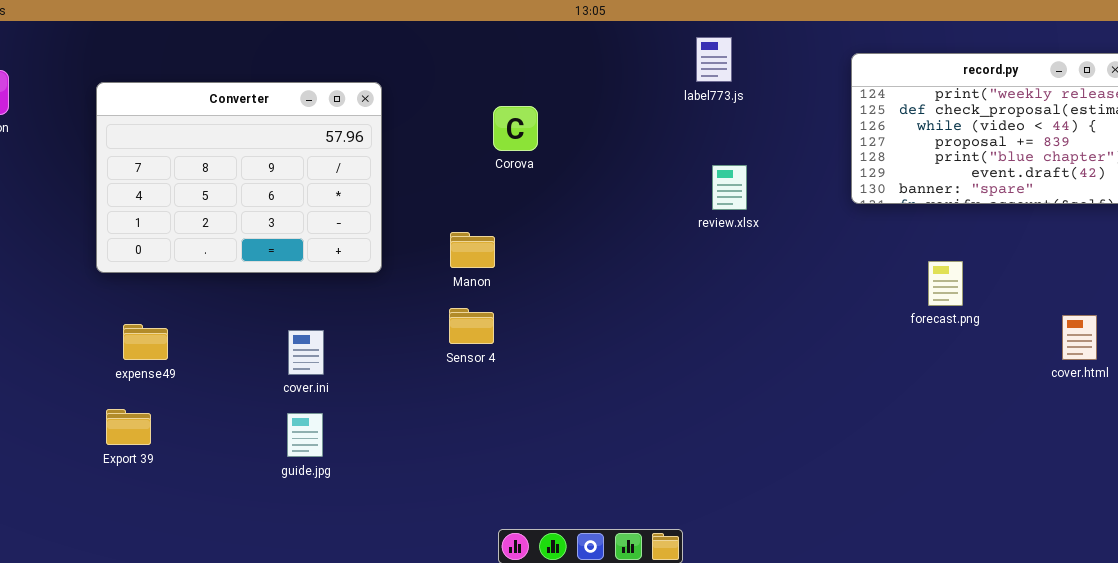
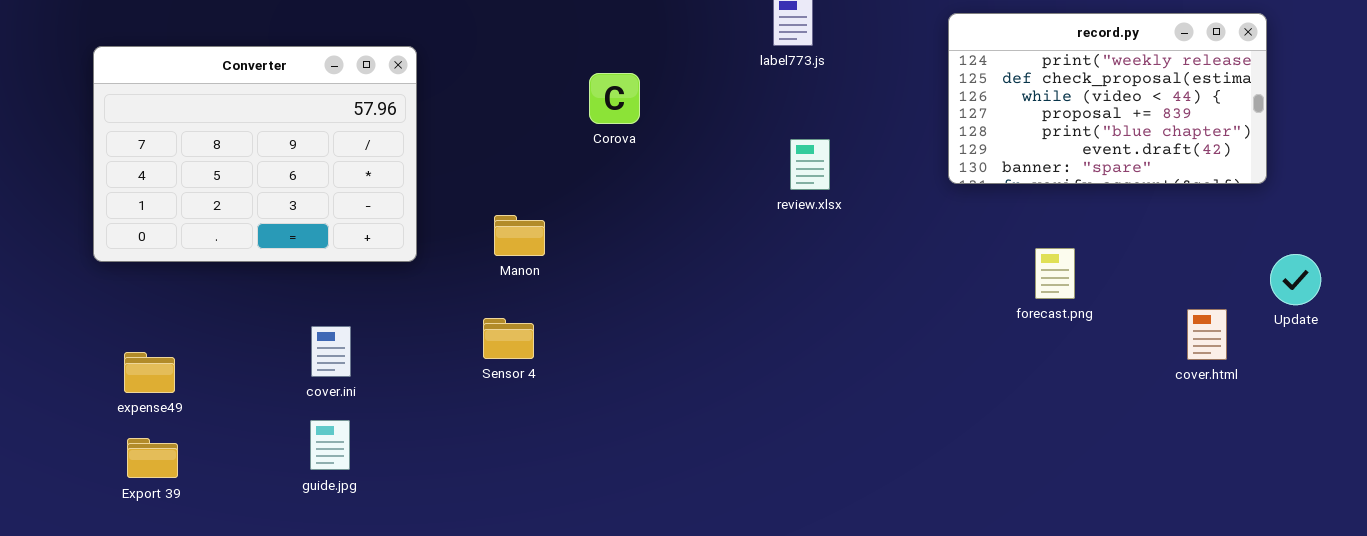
Corova: [493,106,538,151] -> [589,73,640,124], moved
Sensor 4: [449,308,494,344] -> [483,318,534,359], moved
expense49: [123,324,168,360] -> [124,352,175,393], moved
Export 39: [106,409,151,445] -> [127,438,178,478], moved

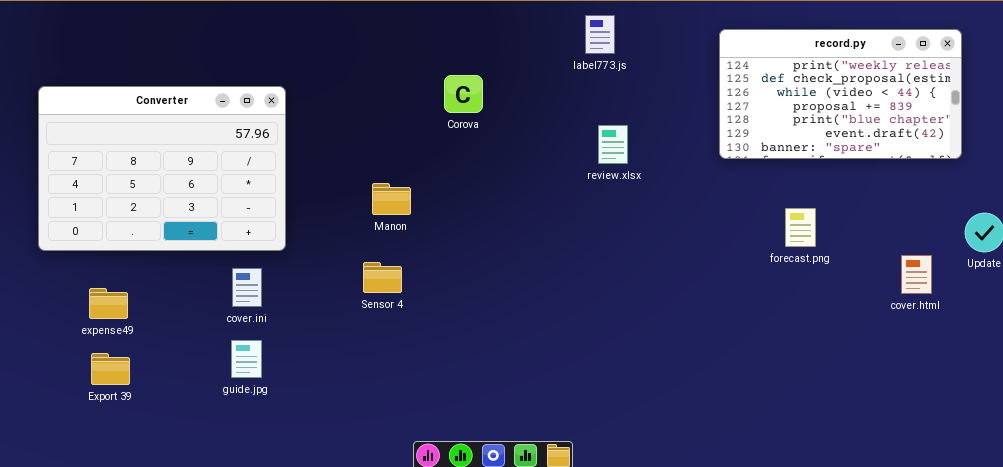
Converter: [93,46,417,262] -> [38,86,286,251], moved

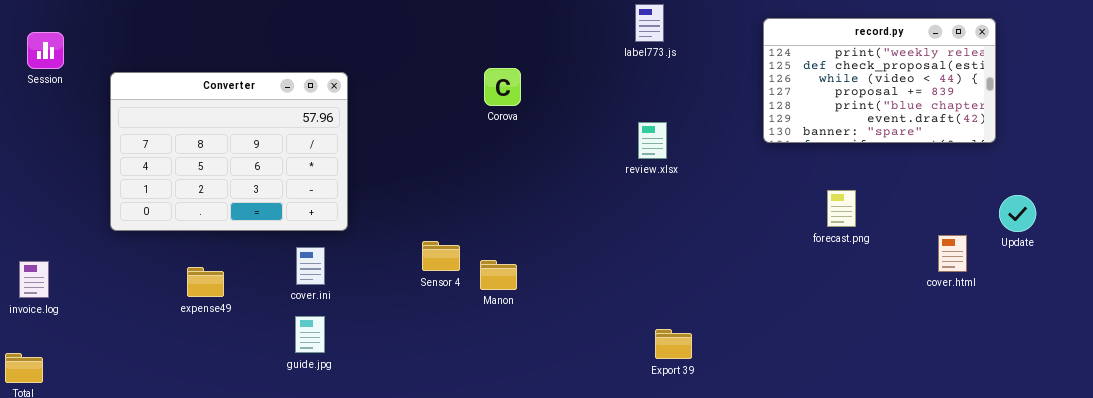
Corova: [444,75,483,113] -> [484,68,521,106], moved
review.xlsx: [598,125,628,164] -> [638,122,667,159], moved
Manon: [372,183,411,215] -> [480,260,517,290], moved
expense49: [89,288,128,319] -> [187,267,224,297], moved
Export 39: [91,353,130,385] -> [655,329,692,359], moved

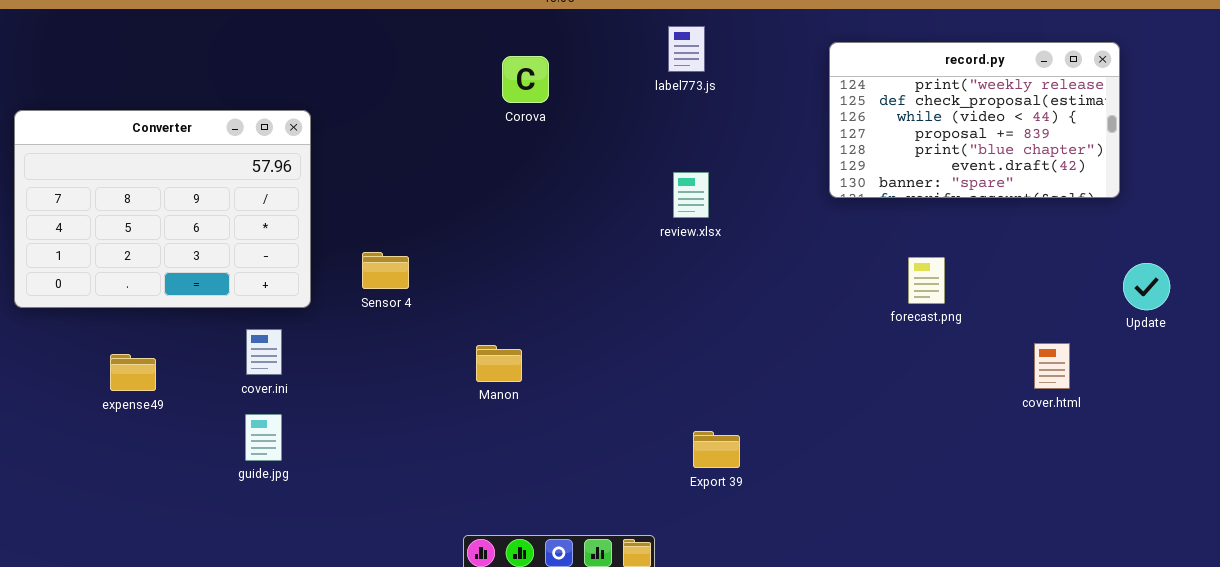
Corova: [484,68,521,106] -> [502,56,549,103], moved
cover.html: [938,235,967,272] -> [1034,343,1070,389], moved
Sensor 4: [422,241,460,271] -> [362,252,409,289], moved

